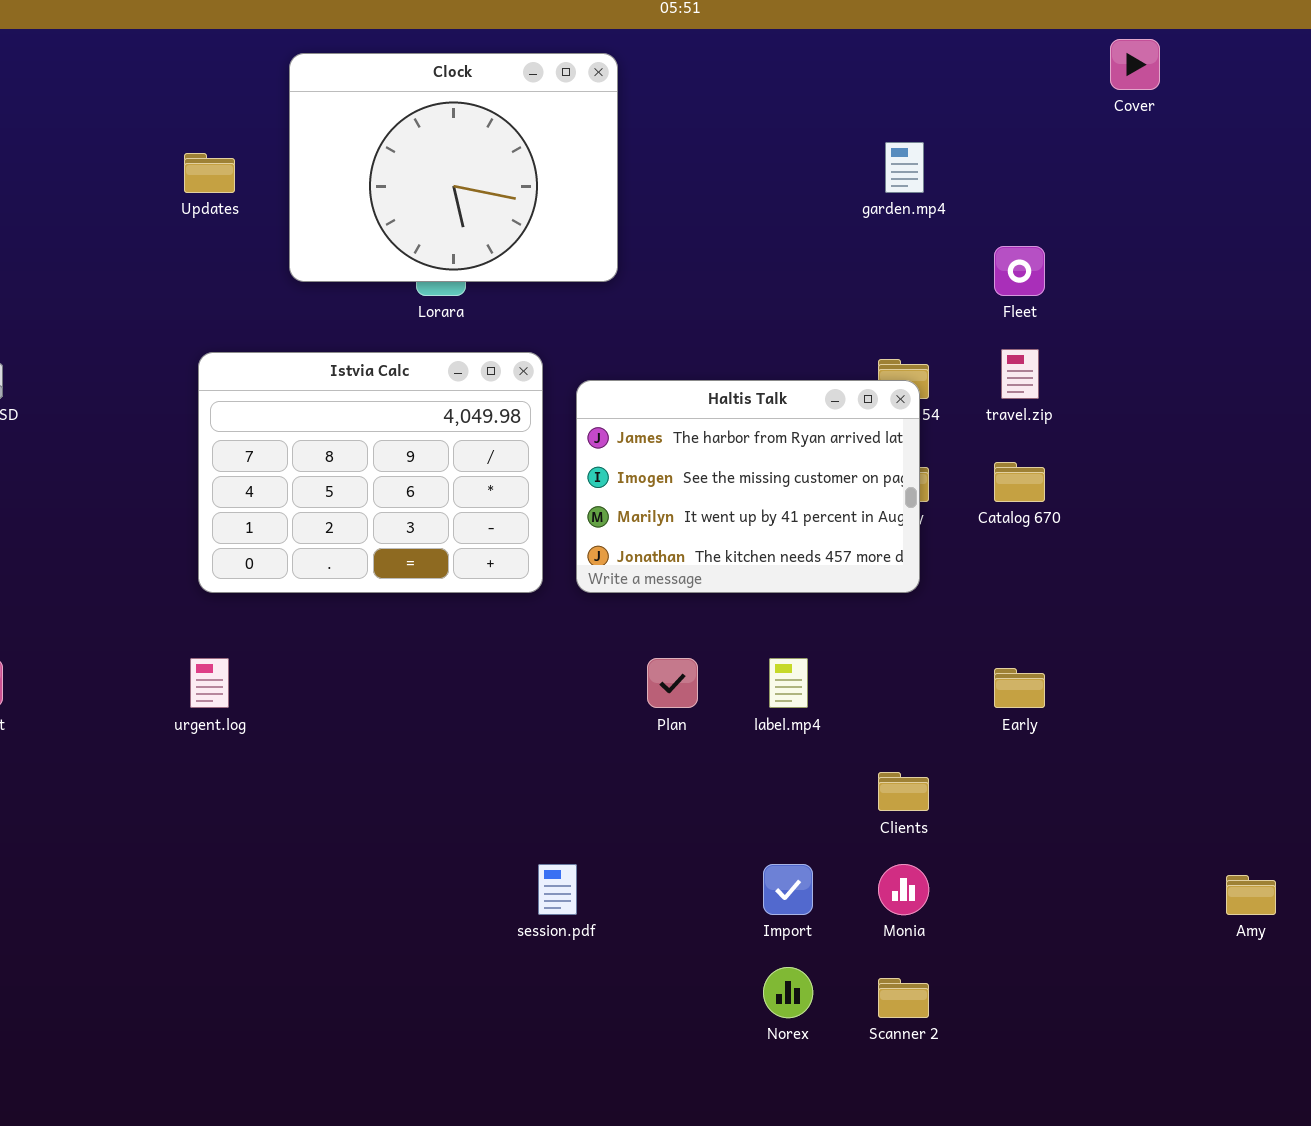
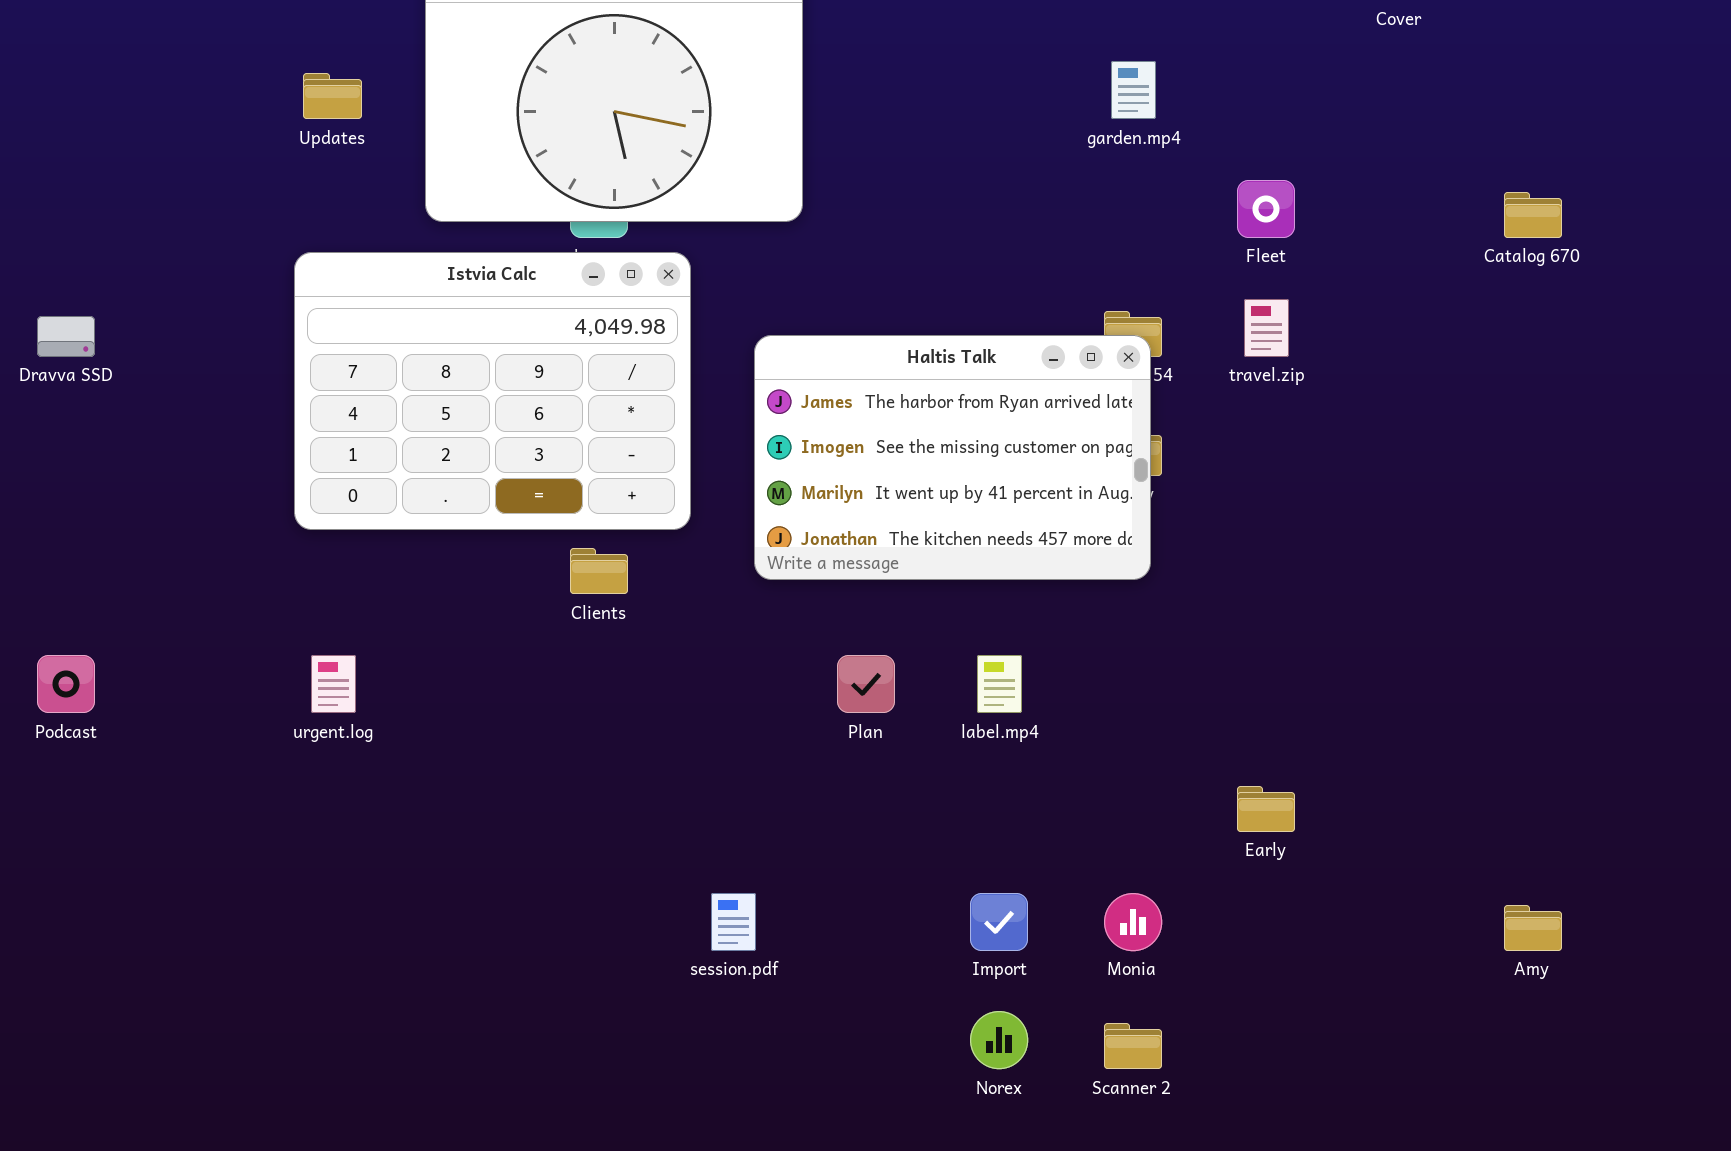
Istvia Calc: [198,352,543,593] -> [294,252,691,530], moved
Catalog 670: [994,462,1045,502] -> [1504,192,1562,238], moved
Early: [994,668,1045,708] -> [1237,786,1295,832], moved
Clients: [878,772,929,811] -> [570,548,628,594], moved

